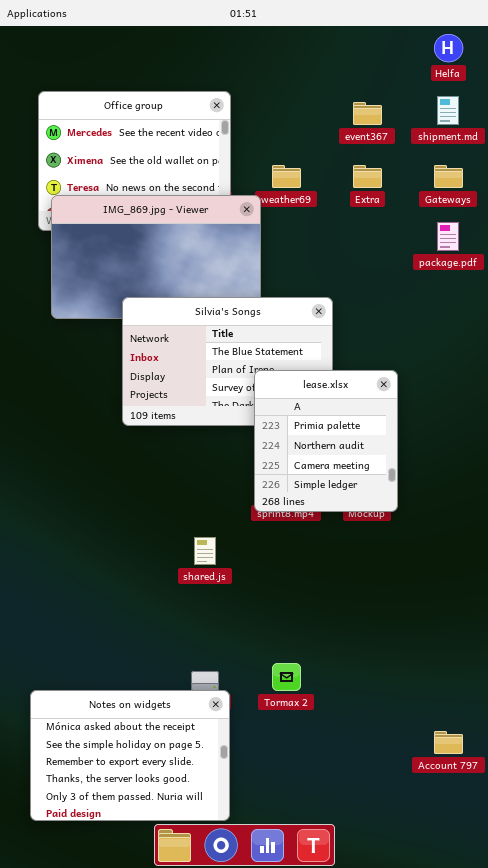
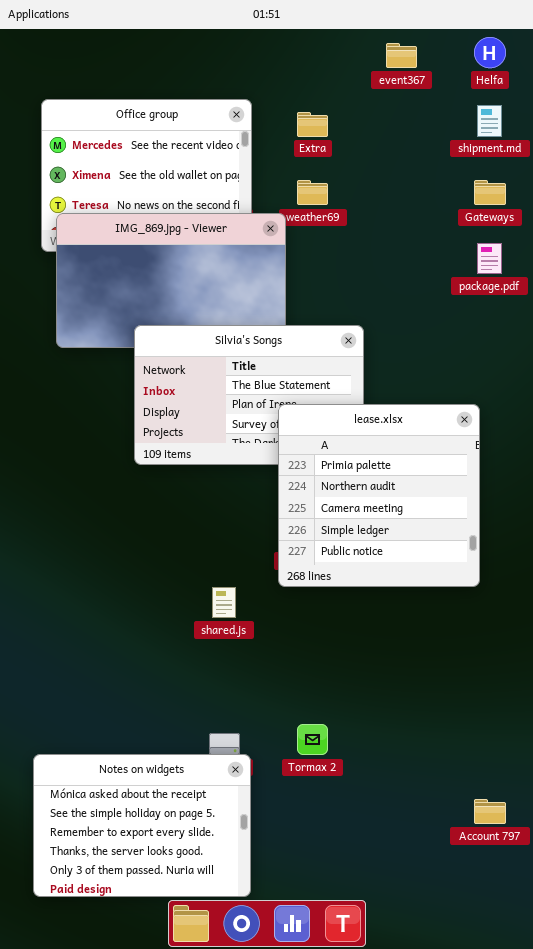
event367: [353,102,382,125] -> [386,43,417,68], moved
Extra: [353,165,382,188] -> [297,112,328,137], moved
lease.xlsx: [254,370,398,512] -> [278,404,480,587], resized

